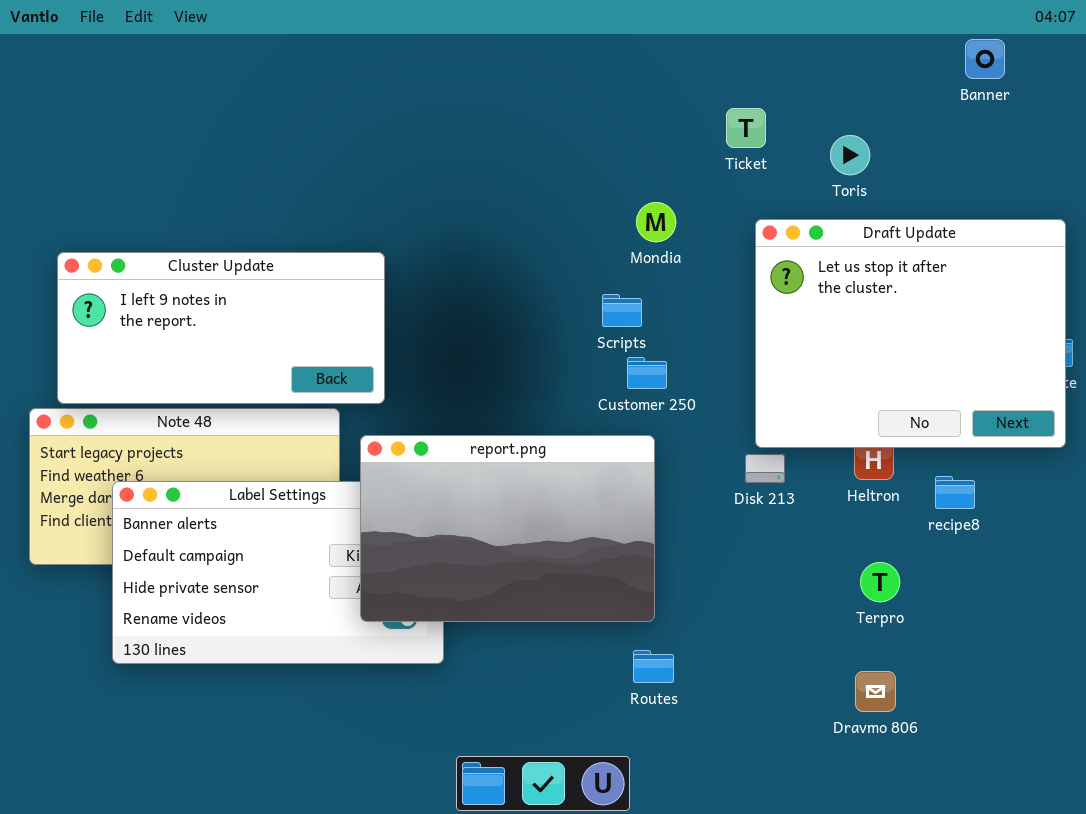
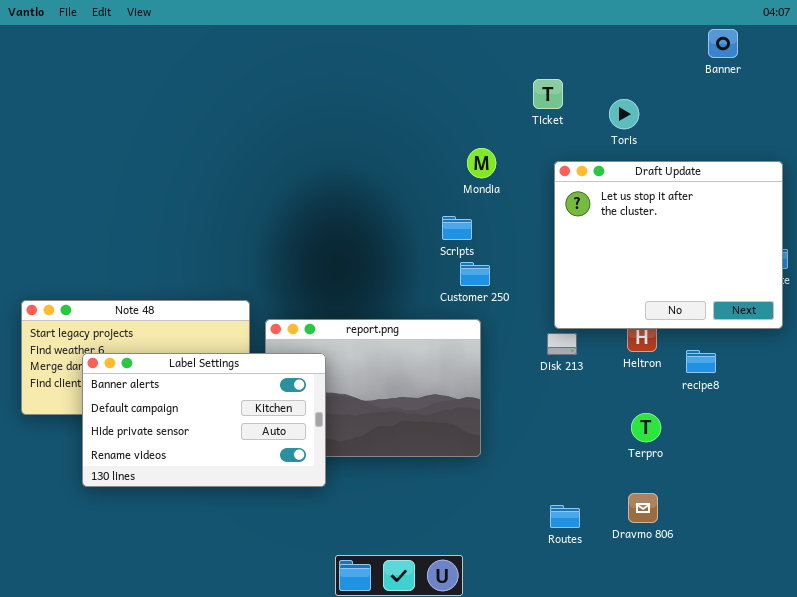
Cluster Update: [57,252,385,404] -> none, closed
Label Settings: [112,481,444,664] -> [82,353,326,487], raised
Routes: [633,650,674,683] -> [550,505,580,528], moved

